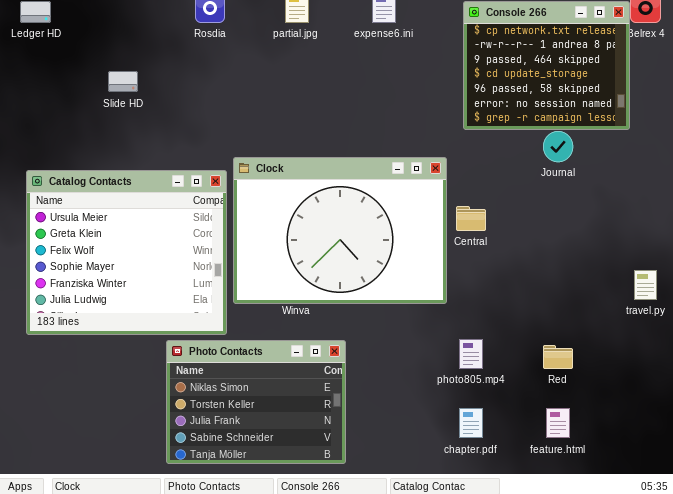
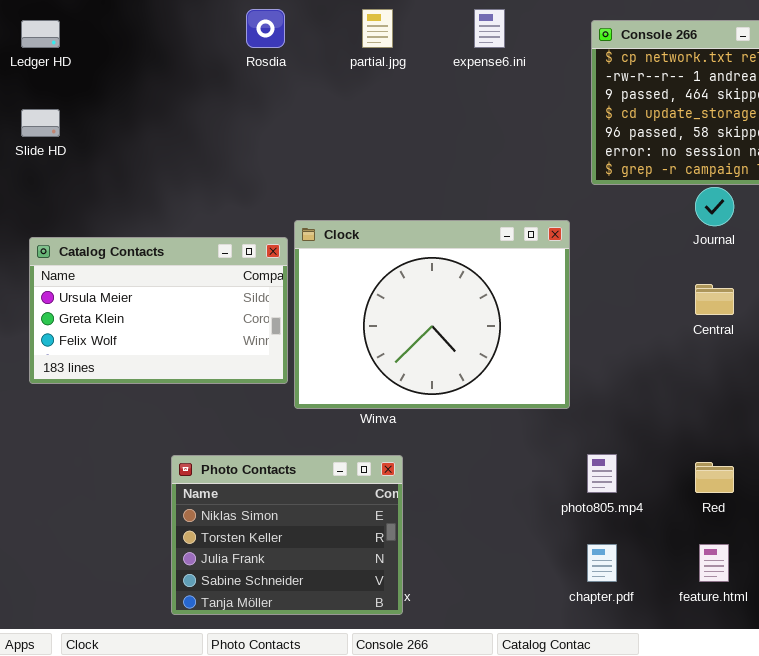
Slide HD: [108,71,138,92] -> [21,109,60,137], moved
Catalog Contacts: [26,170,227,335] -> [29,237,288,384], resized
Central: [456,206,486,231] -> [695,284,734,315], moved
Photo Contacts: [166,340,346,464] -> [171,455,403,615], moved

